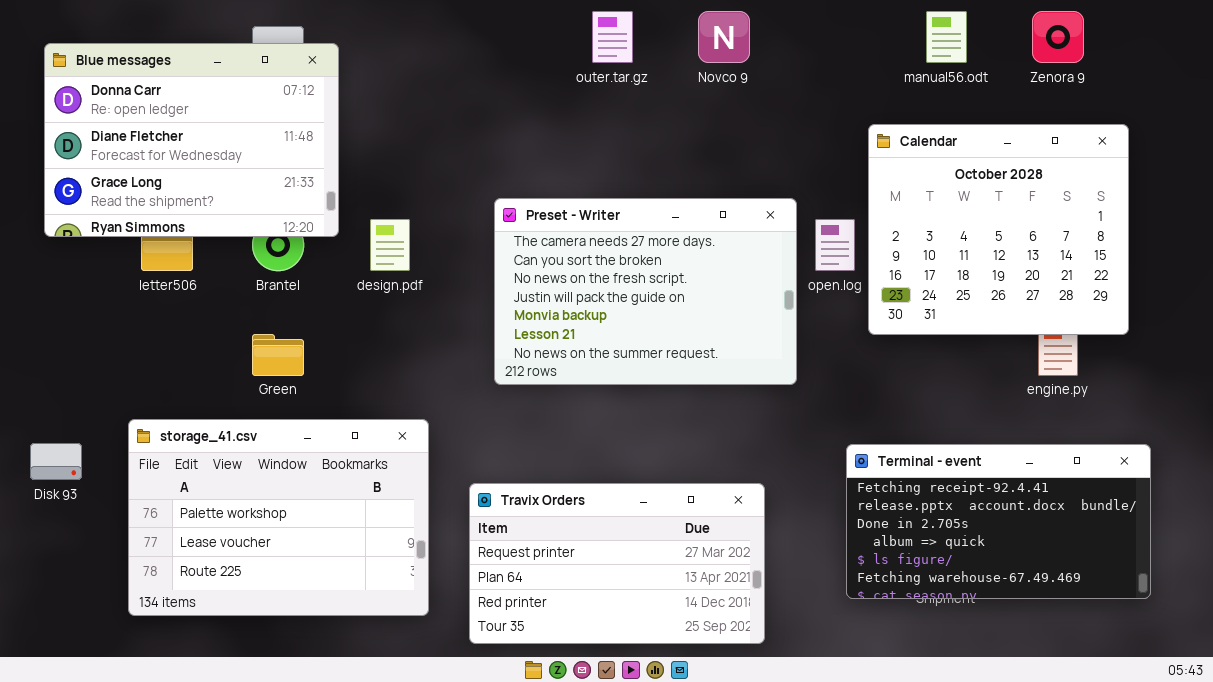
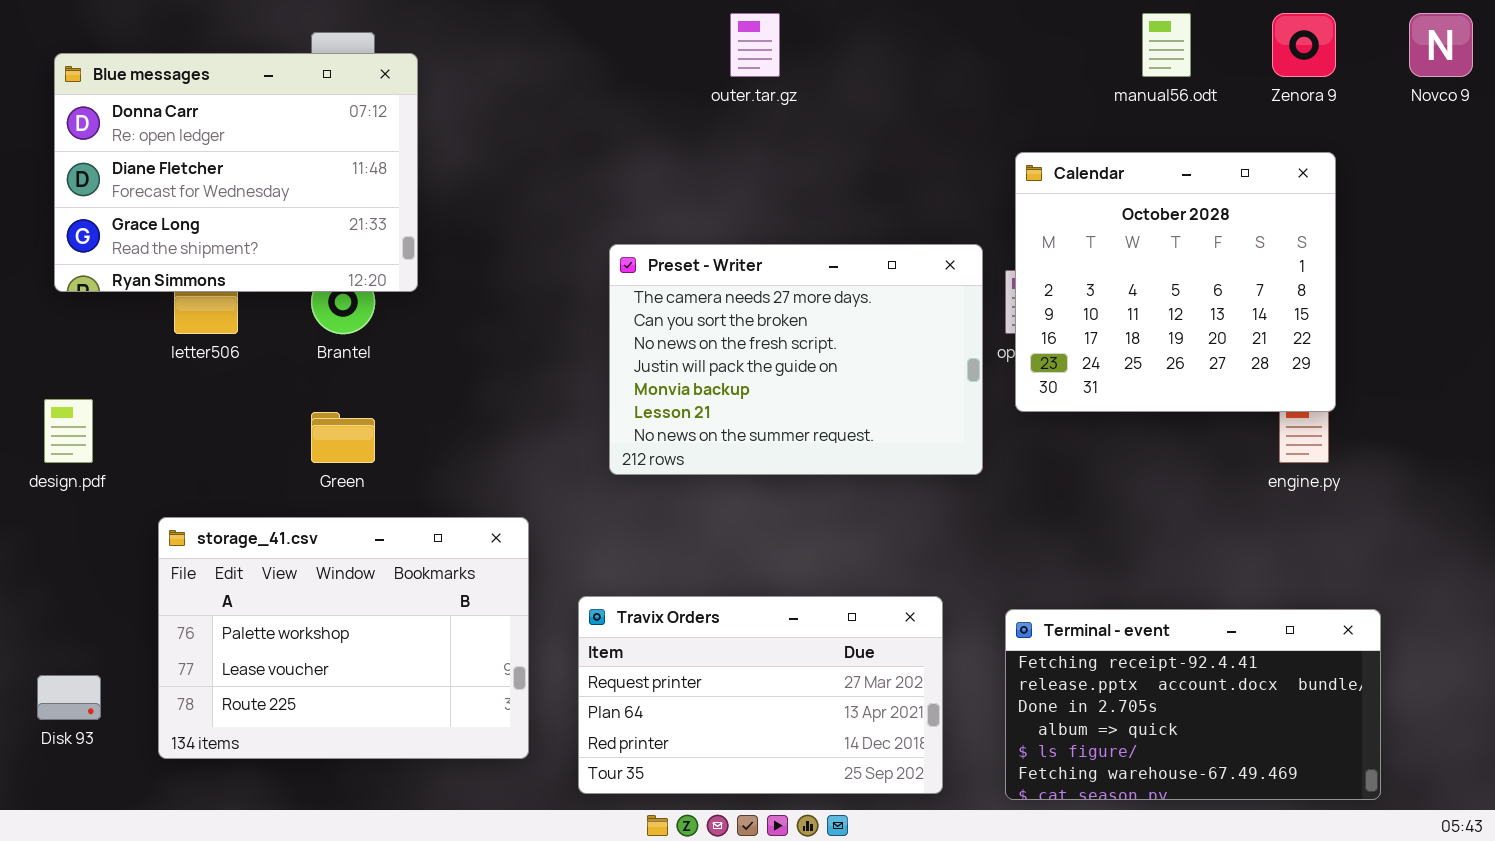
Novco 9: [698,11,750,63] -> [1409,13,1473,77], moved
Calendar: [868,124,1129,335] -> [1015,152,1336,412], moved
design.pdf: [370,219,410,271] -> [44,399,93,463], moved
Disk 93: [30,443,82,480] -> [37,675,101,720], moved
Terminal - event: [846,444,1151,599] -> [1005,609,1381,800], moved

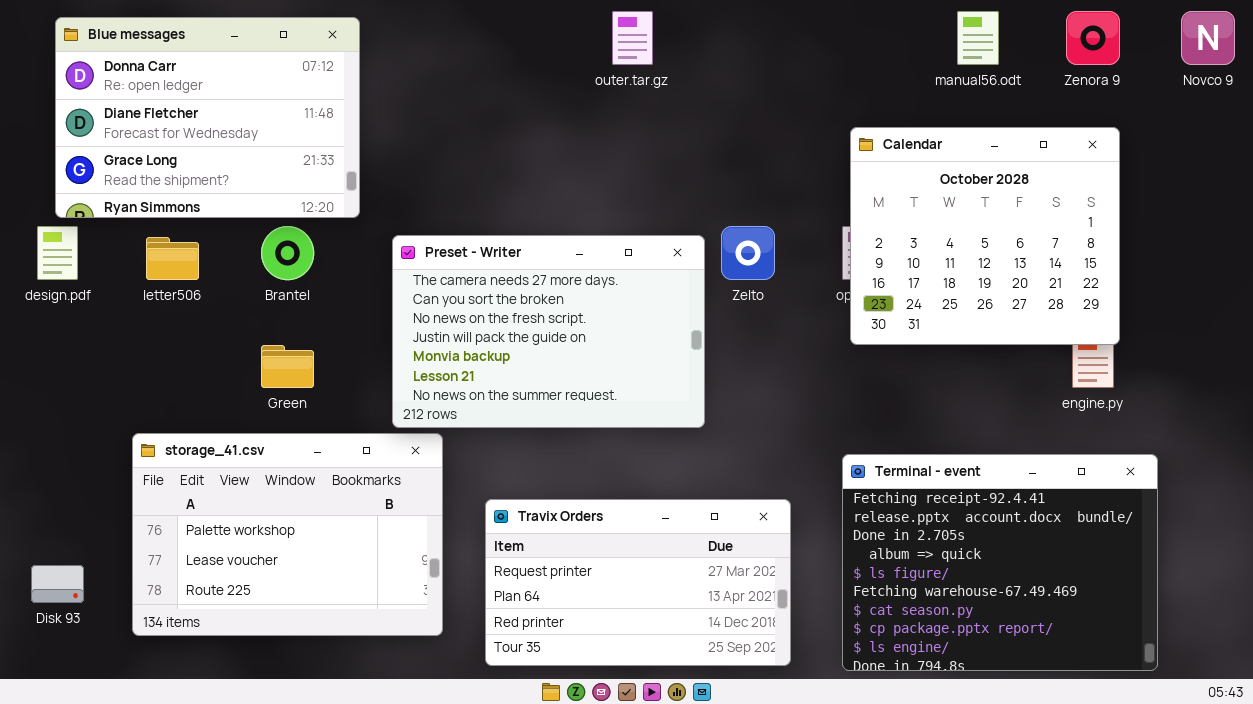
Blue messages: [54,53,418,292] -> [55,17,360,218], moved
Preset - Writer: [609,244,983,475] -> [392,235,705,428], moved
design.pdf: [44,399,93,463] -> [37,226,78,280], moved
Terminal - event: [1005,609,1381,800] -> [842,454,1158,671], resized

